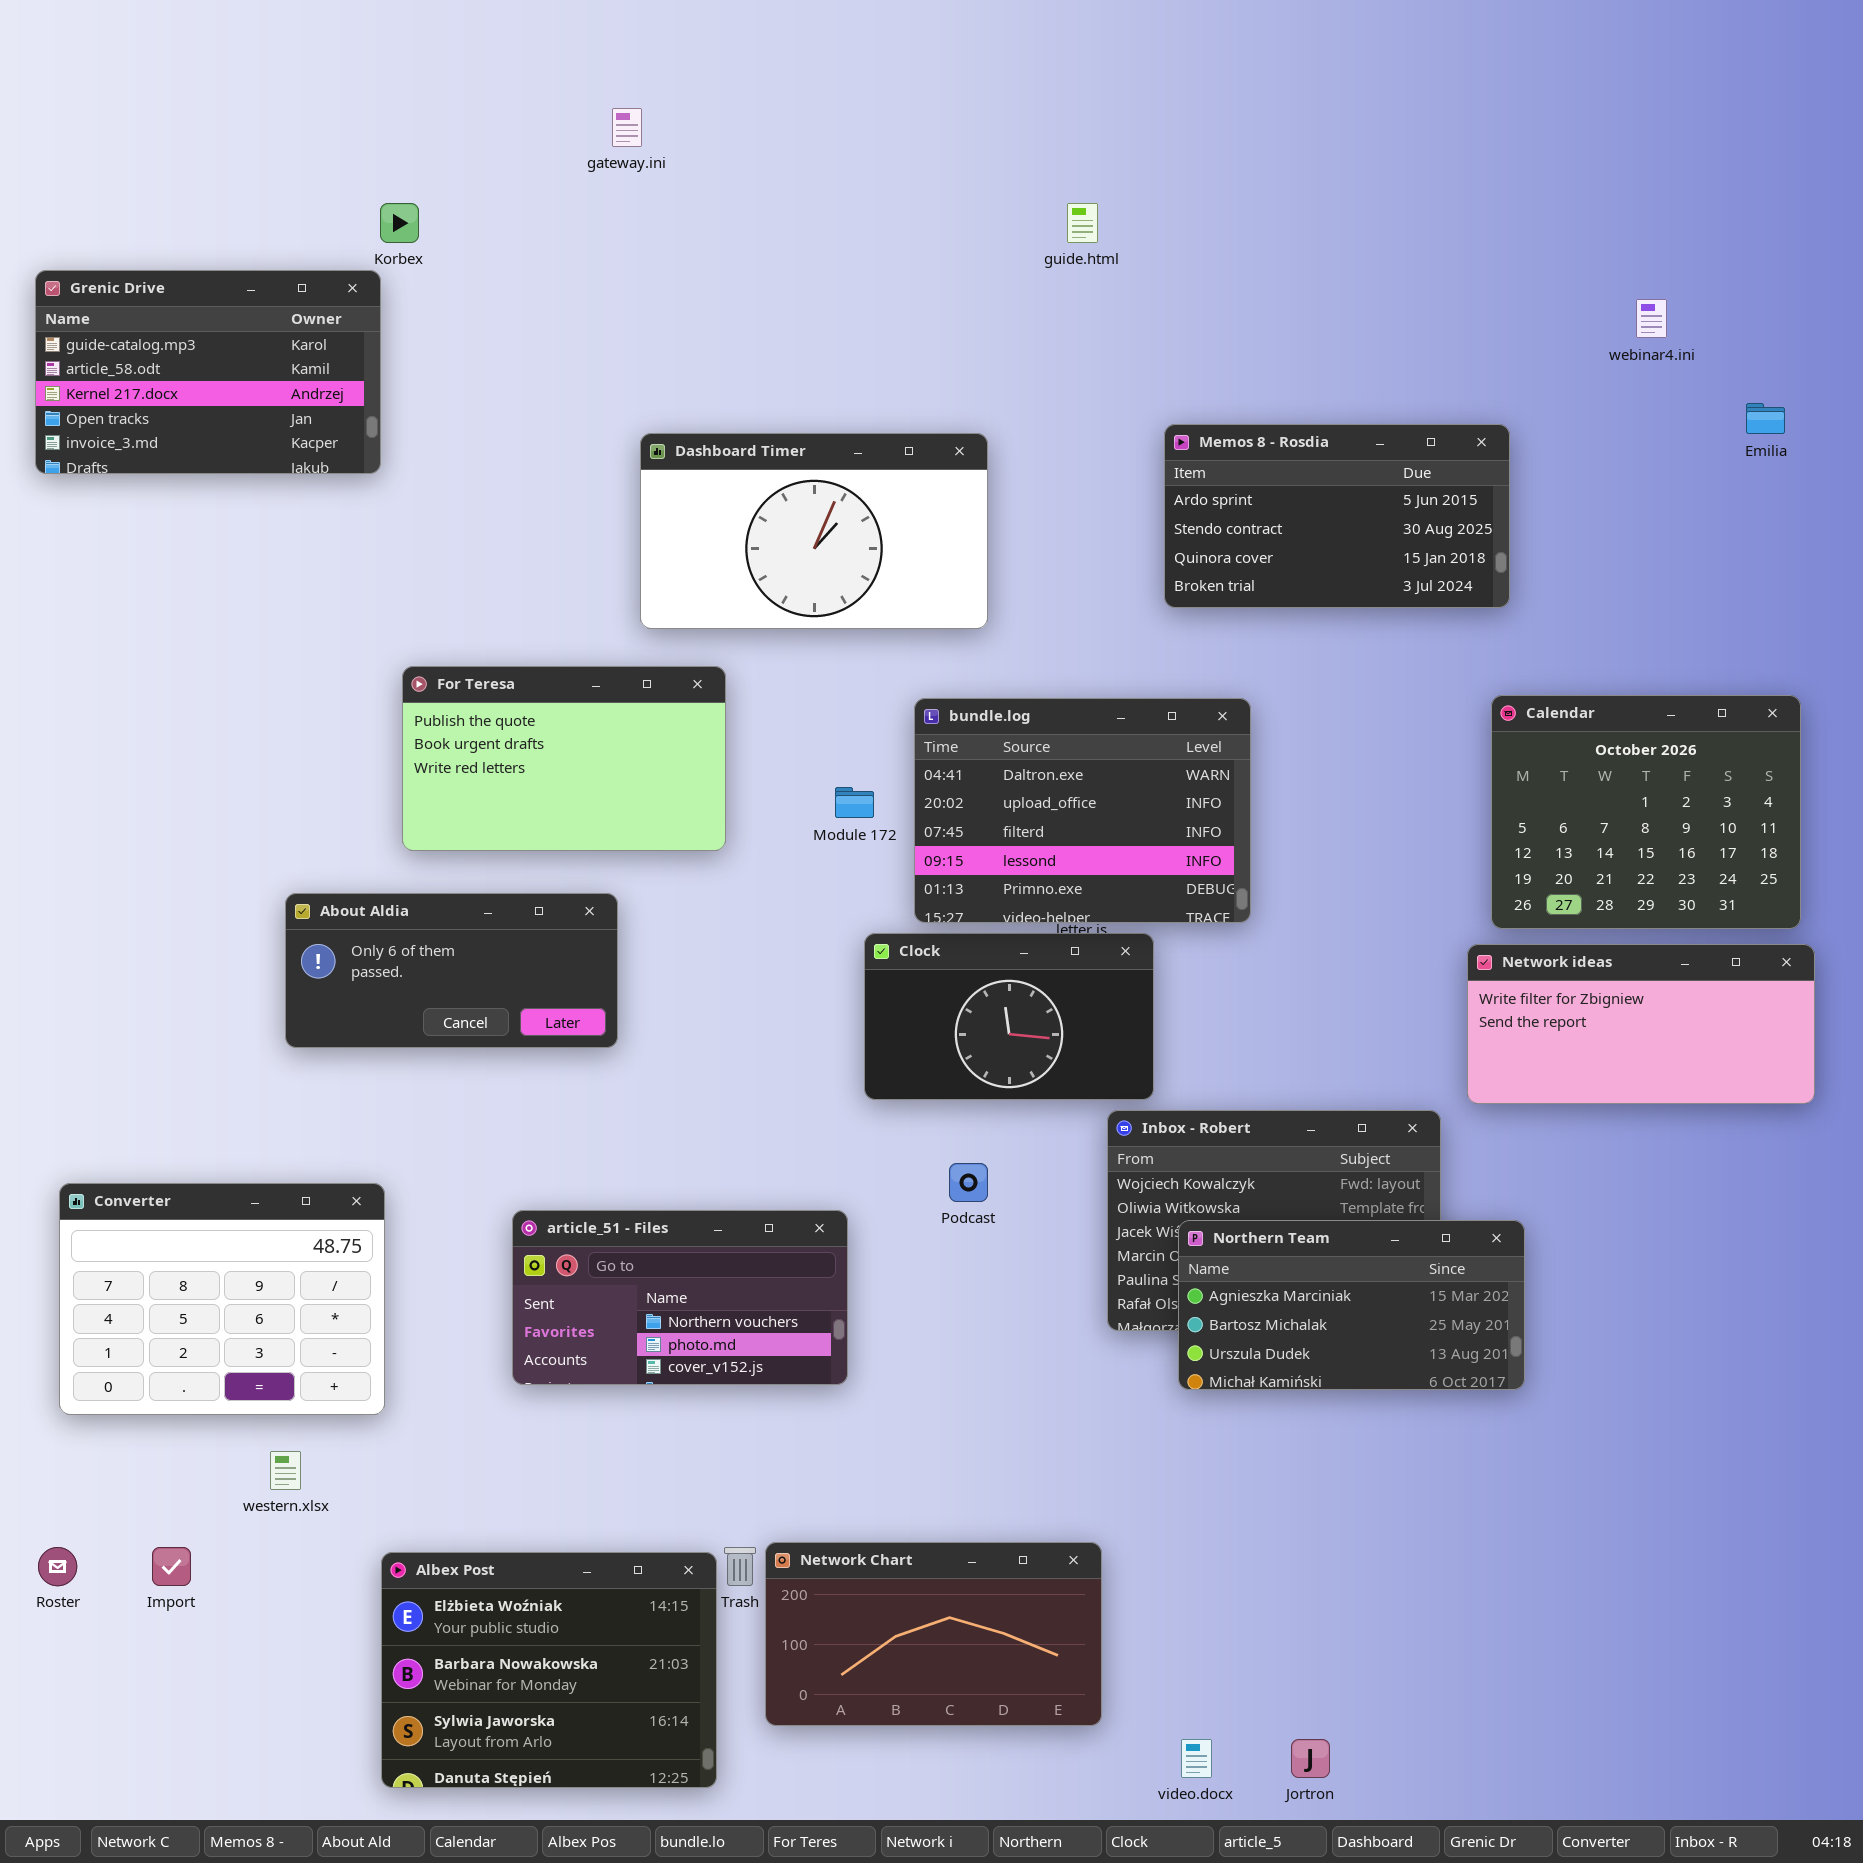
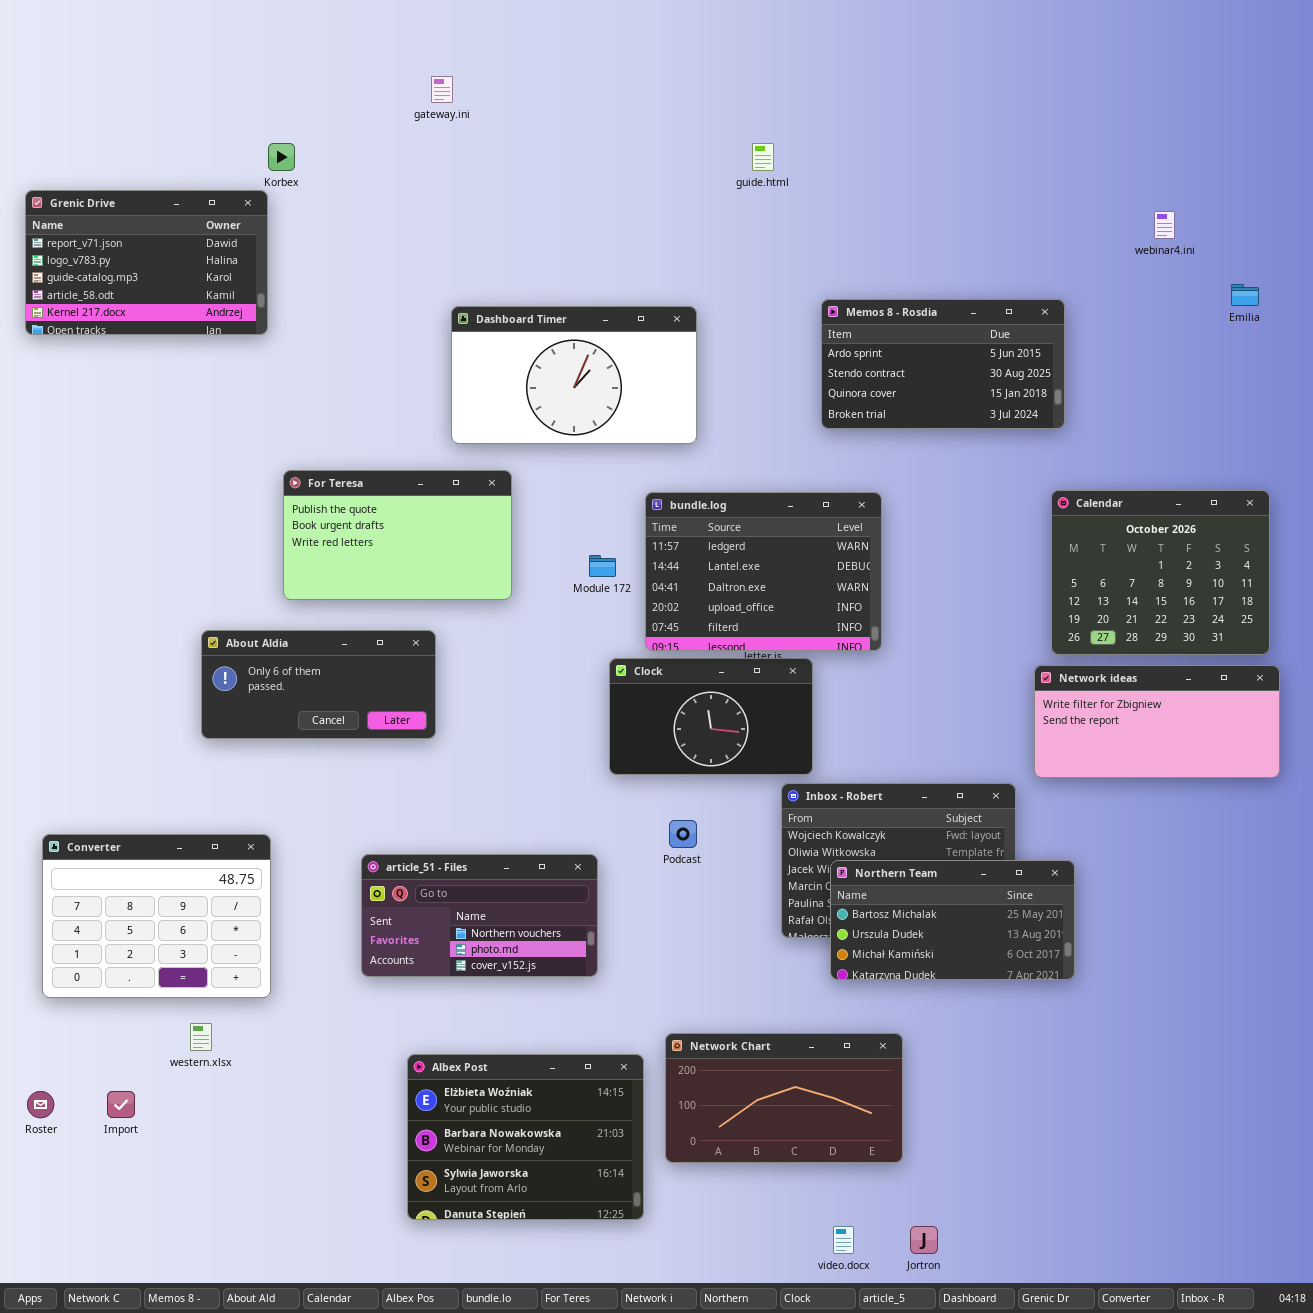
Grenic Drive: [35,270,381,474] -> [25,190,268,335], scrolled up 2 rows
bundle.log: [914,698,1251,923] -> [645,492,882,651], scrolled up 2 rows
Northern Team: [1178,1220,1525,1390] -> [830,860,1075,980], scrolled down 1 row
Network Chart: [765,1542,1102,1726] -> [665,1033,903,1163], moved
Albex Post: [381,1552,717,1788] -> [407,1054,644,1220], moved

